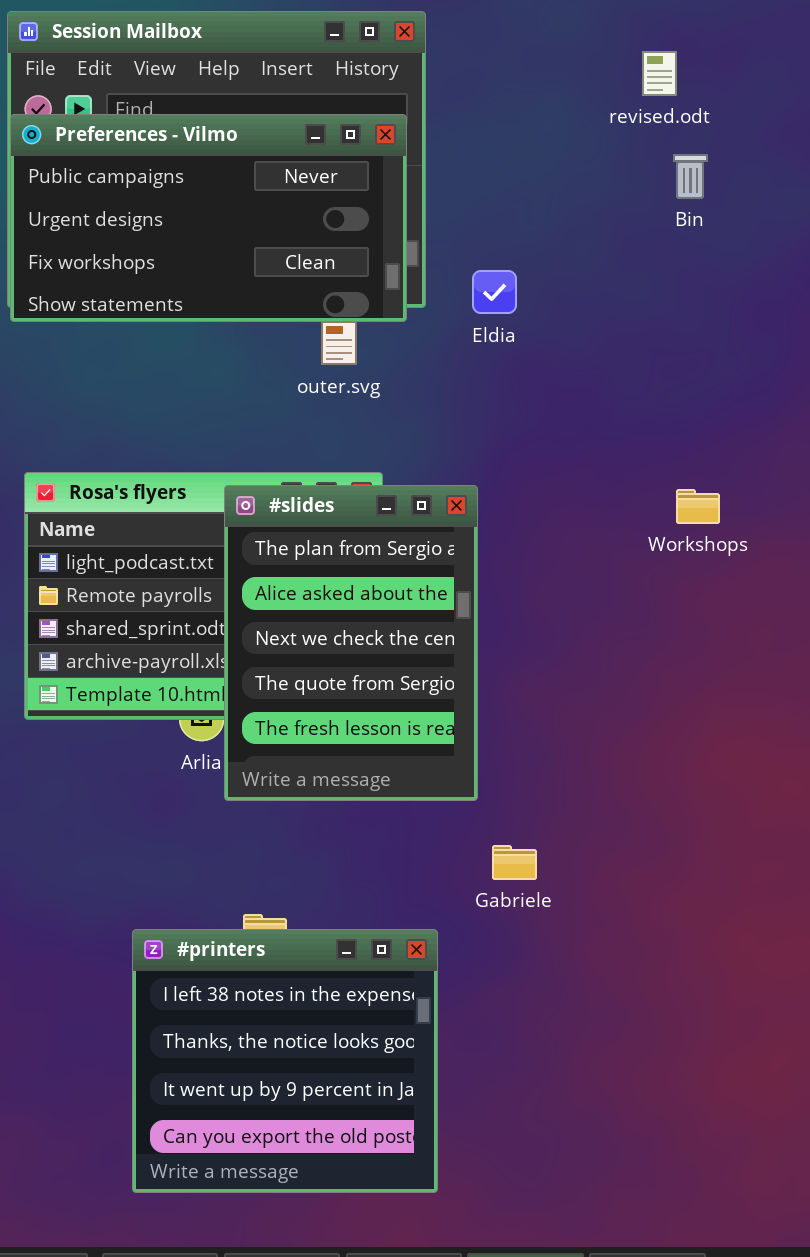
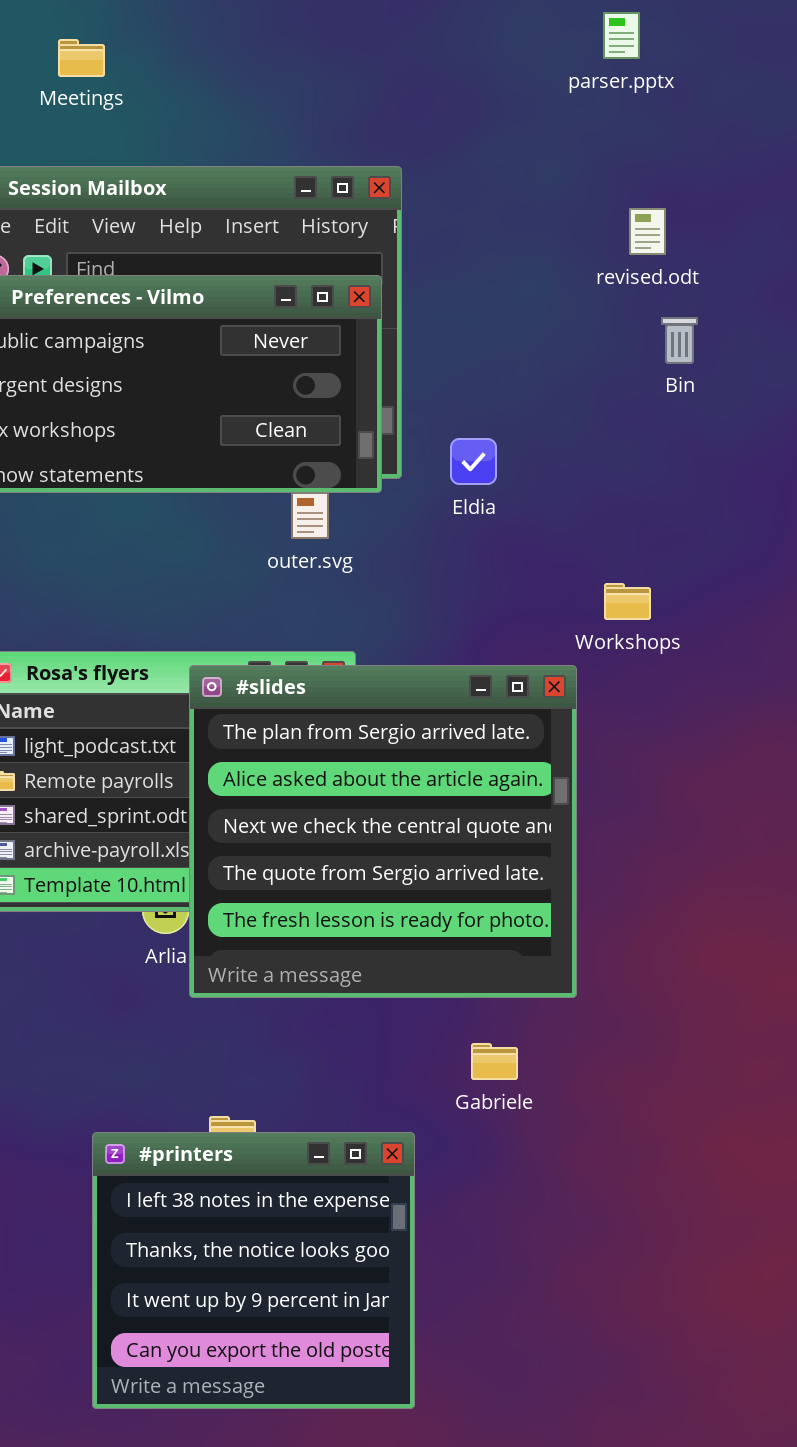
#slides: [224,485,478,801] -> [189,665,577,998], resized
Workshops: [676,489,720,524] -> [604,583,651,620], moved

